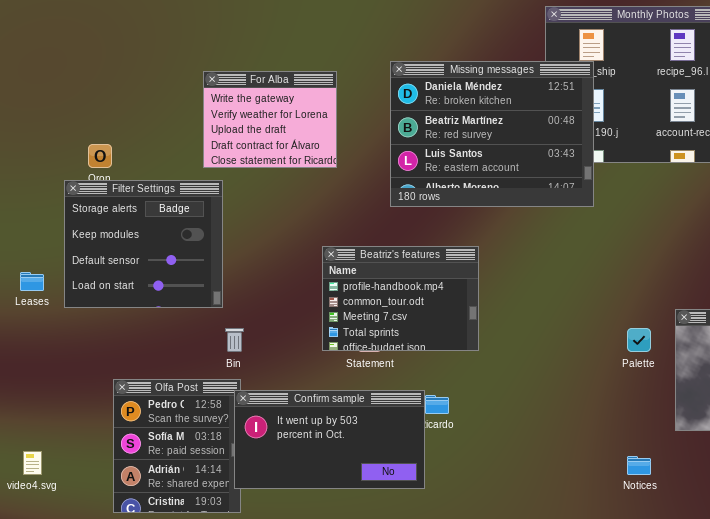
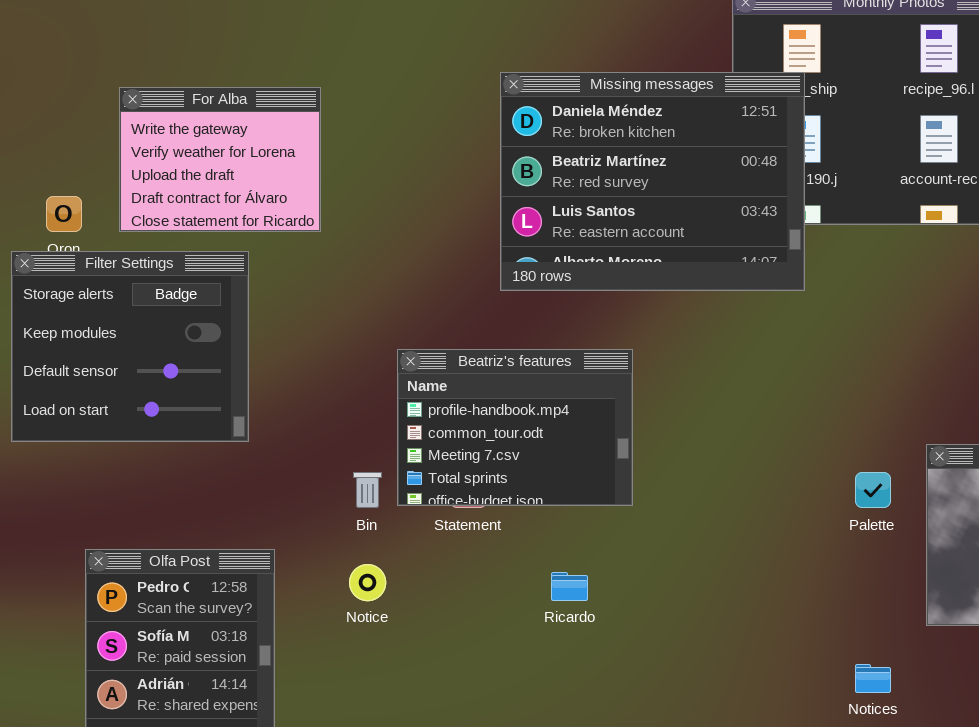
For Alba: [203,71,337,168] -> [119,87,321,232], moved
Bin: [225,328,244,352] -> [353,472,382,508], moved
Confirm sample: [234,390,425,489] -> none, closed

